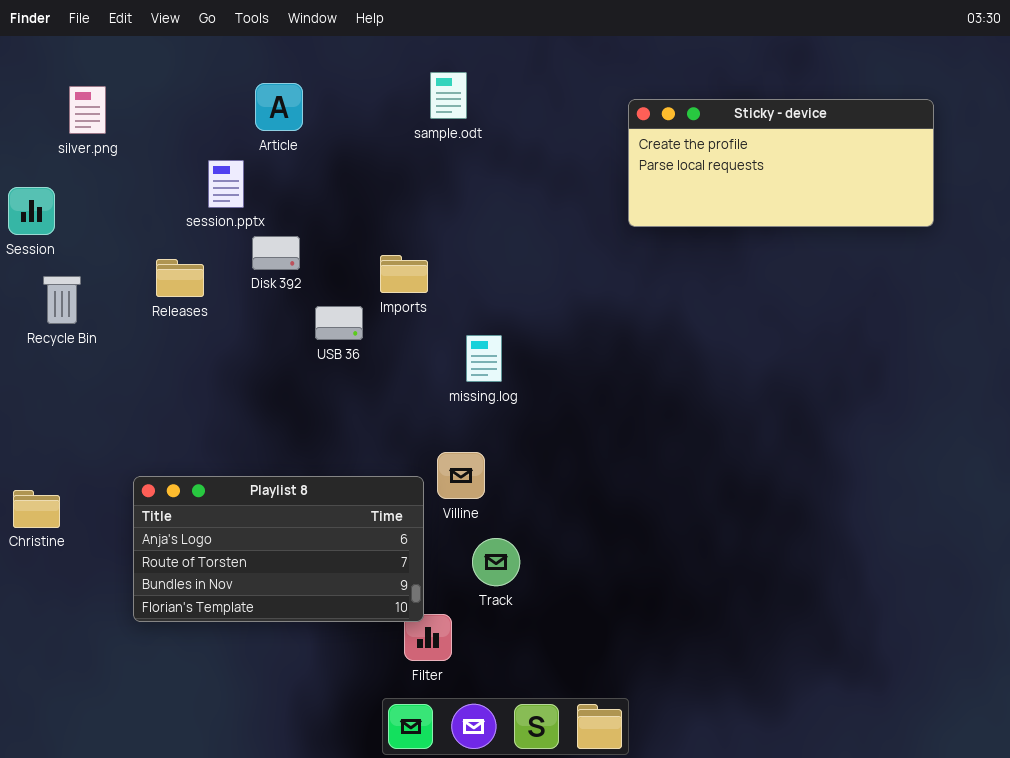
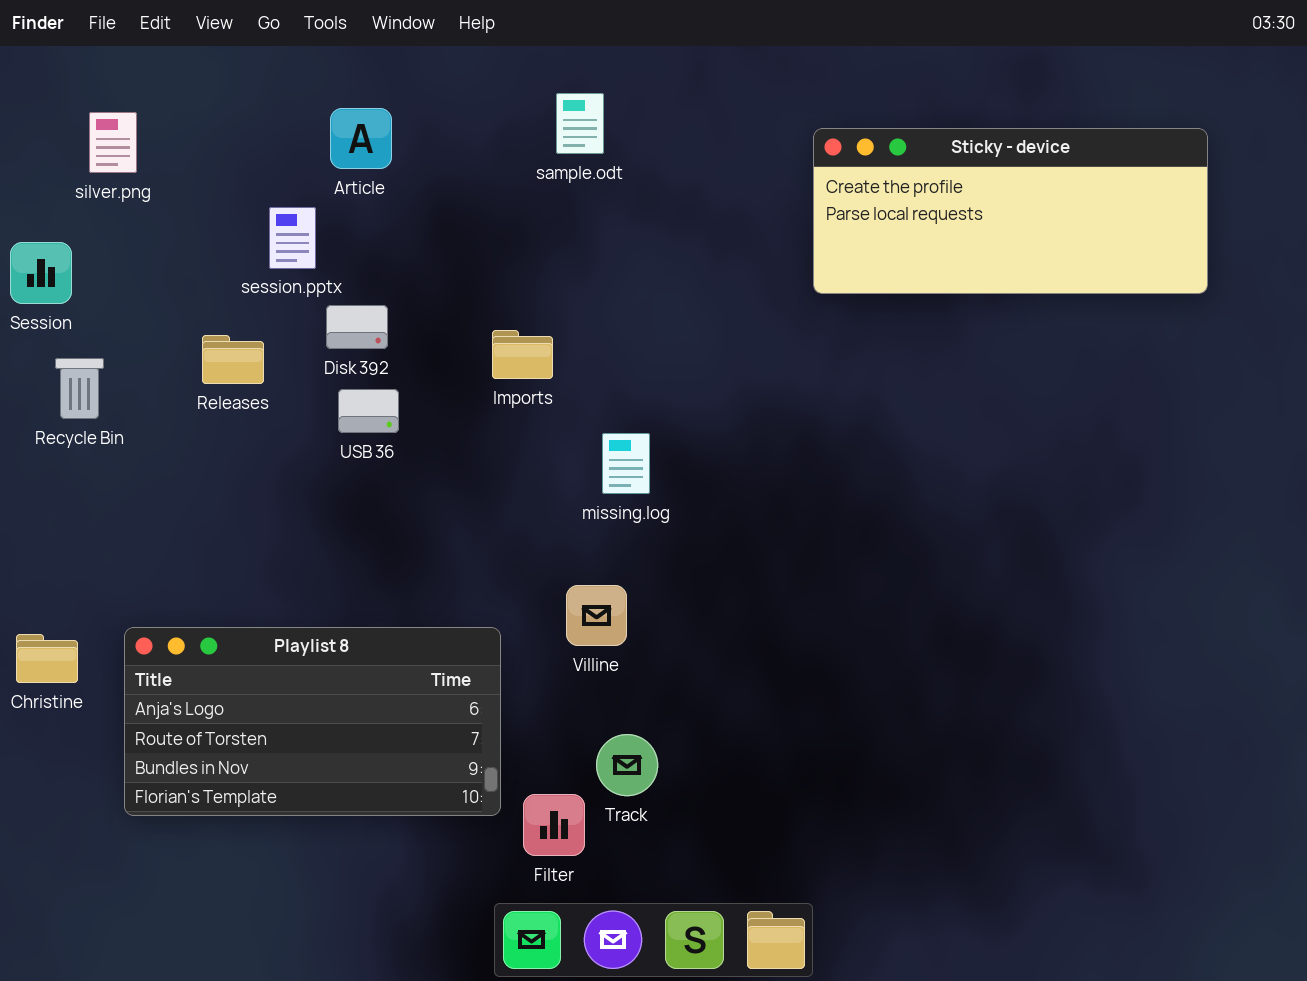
USB 36: [315,306,363,340] -> [338,389,399,433], moved
Playlist 8: [133,476,424,622] -> [124,627,501,816], moved
Track: [472,538,520,586] -> [596,734,658,796], moved

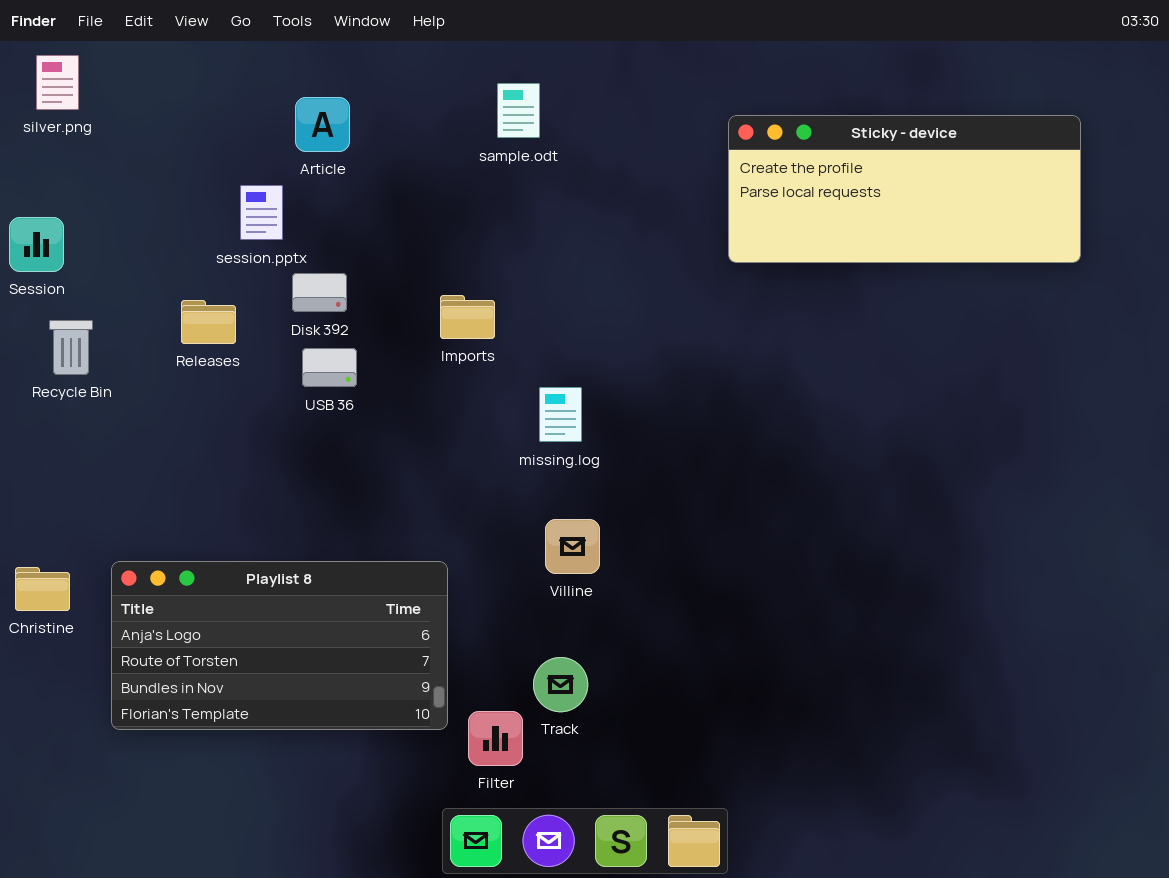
silver.png: [89,112,137,173] -> [36,55,79,110], moved
Villine: [566,585,627,646] -> [545,519,600,574], moved

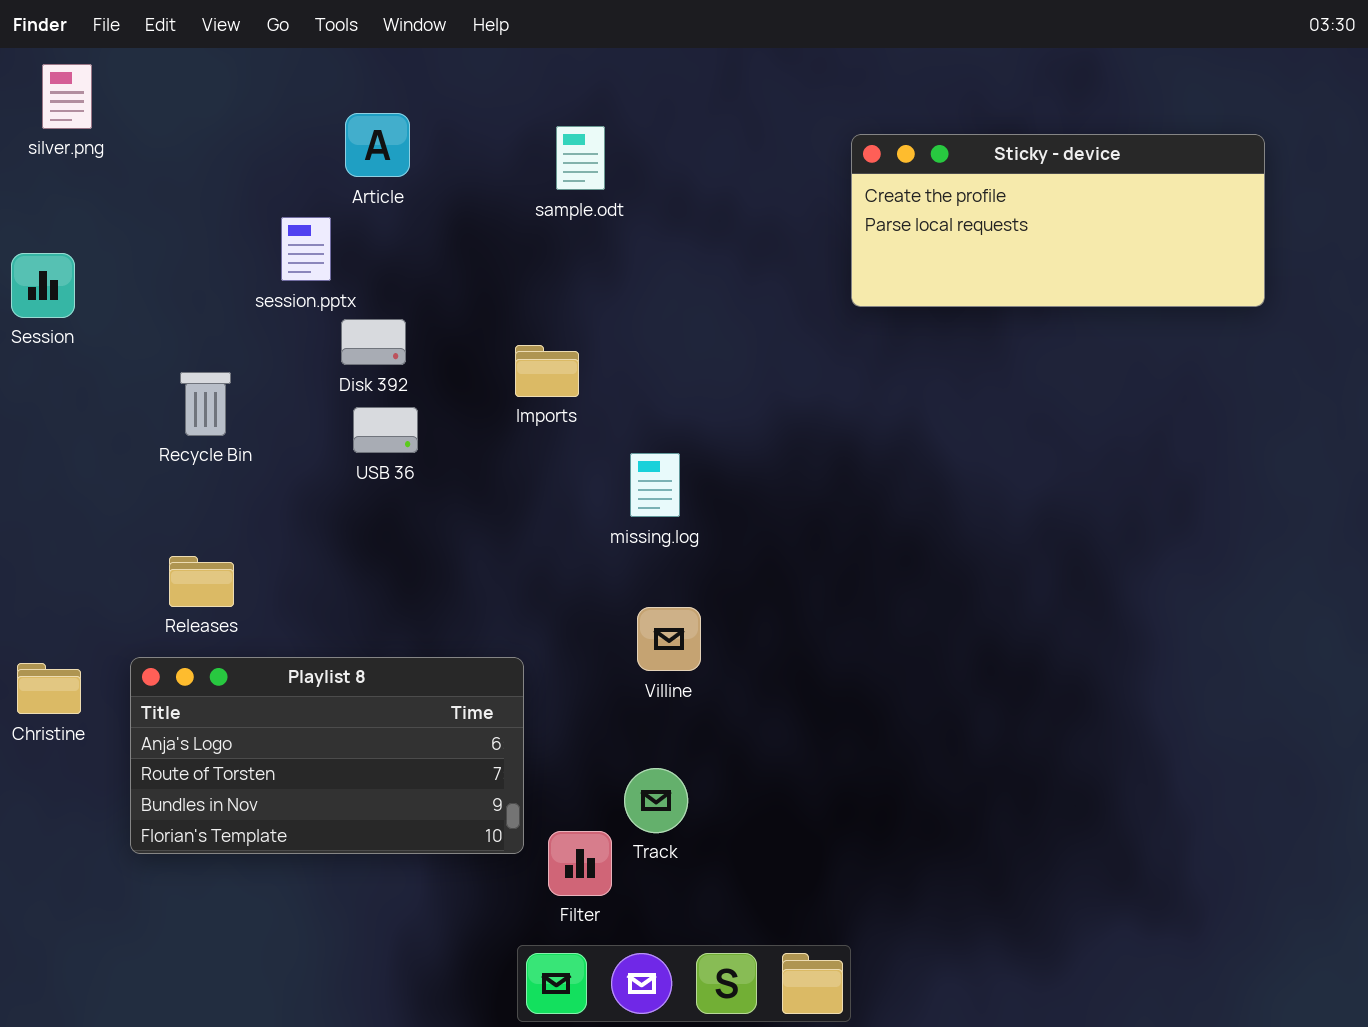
sample.odt: [497,83,540,138] -> [556,126,605,190], moved
Releases: [181,300,236,344] -> [169,556,234,607], moved
Recycle Bin: [49,320,93,375] -> [180,372,231,436], moved

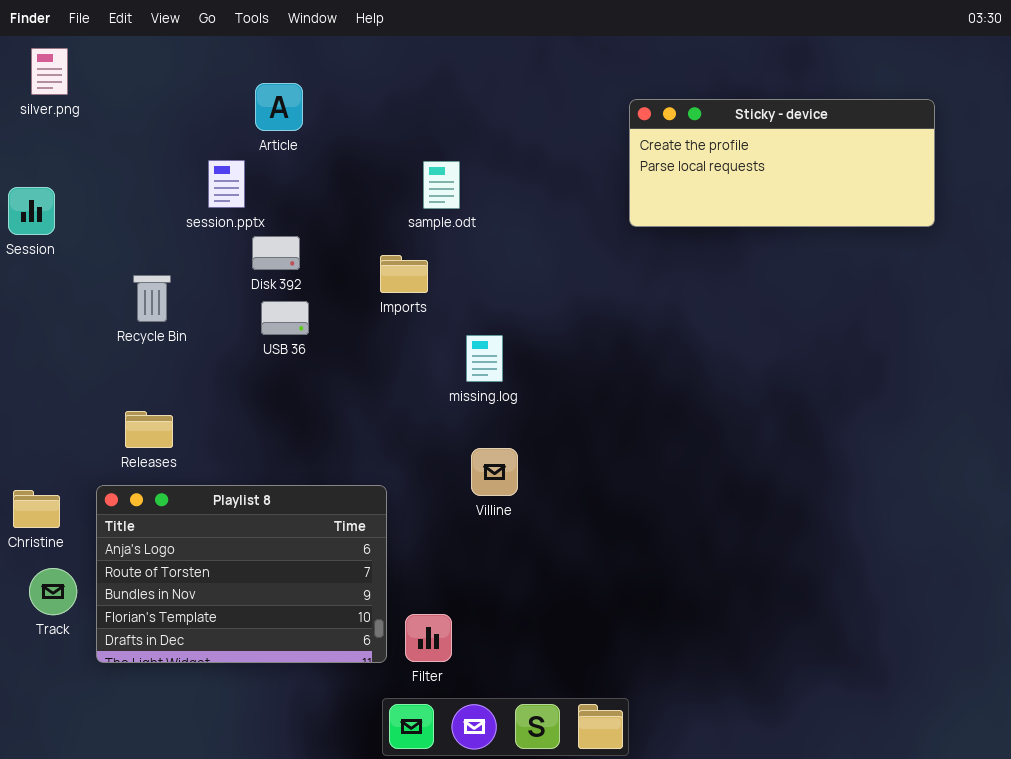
sample.odt: [556,126,605,190] -> [423,161,460,209], moved
Playlist 8: [130,657,524,854] -> [96,485,387,663], resized
Track: [624,768,688,833] -> [29,568,77,615], moved

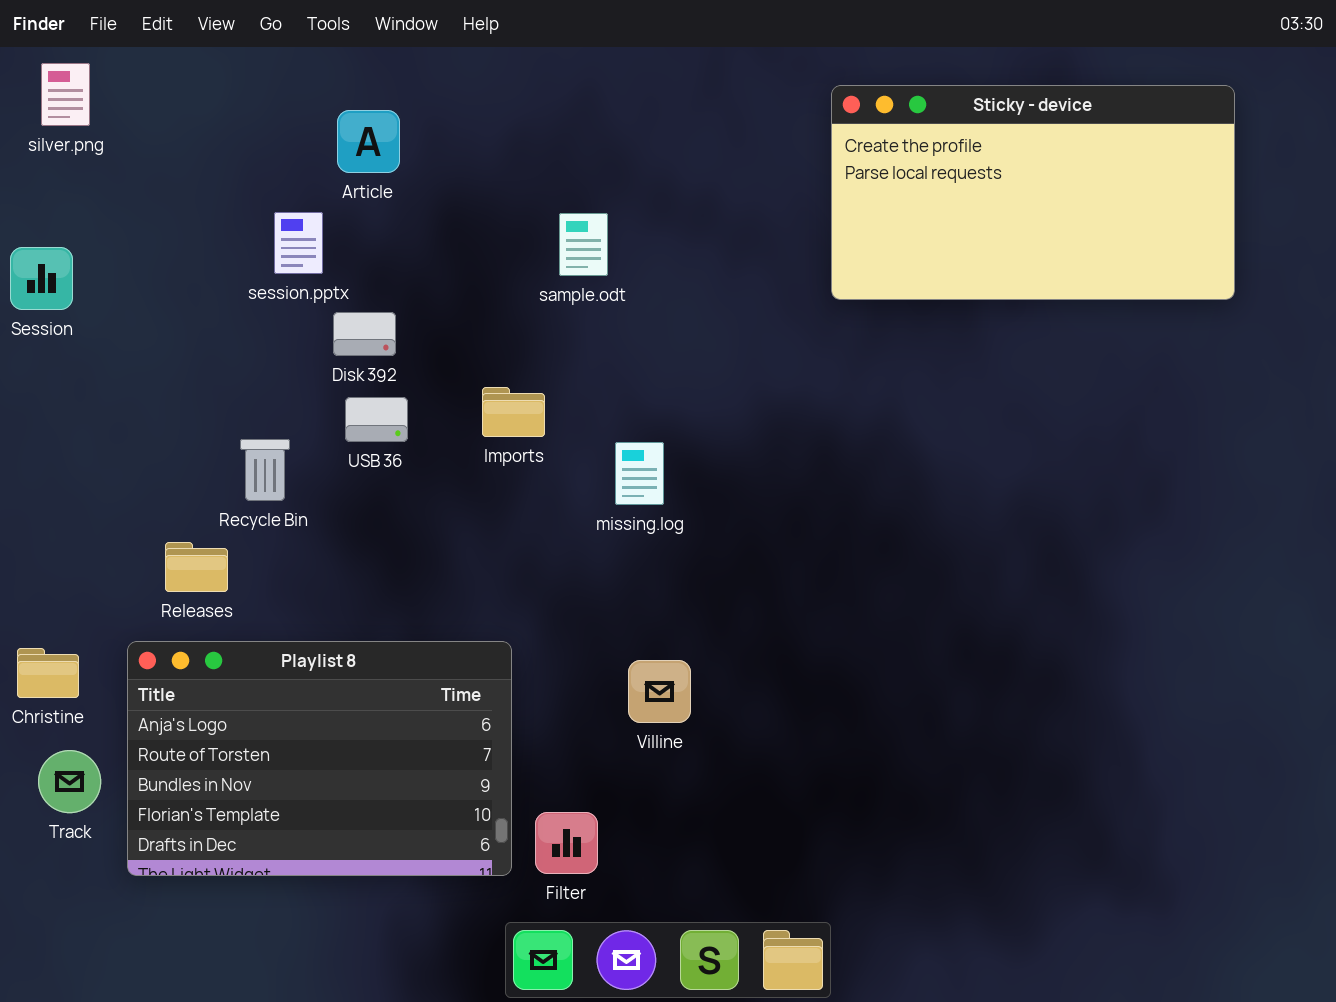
Sticky - device: [629,99,935,227] -> [831,85,1235,300], resized
Imports: [380,255,428,293] -> [482,387,545,437], moved
Recycle Bin: [133,275,171,322] -> [240,439,290,501], moved
Villine: [471,448,518,496] -> [628,660,691,723], moved

